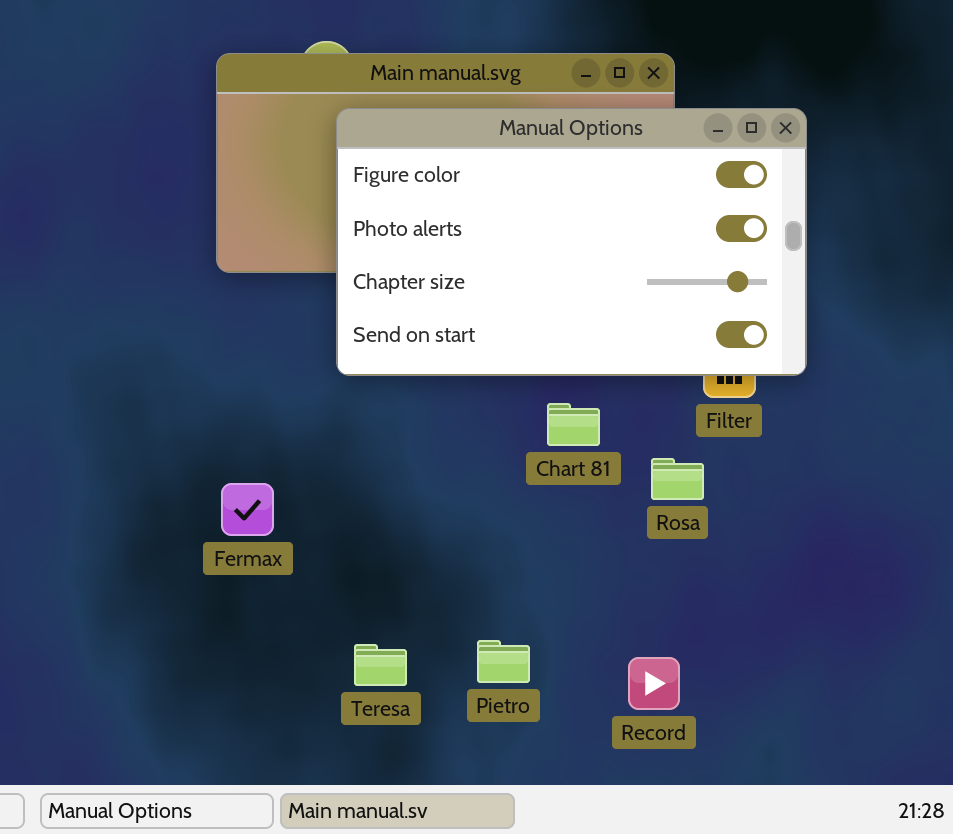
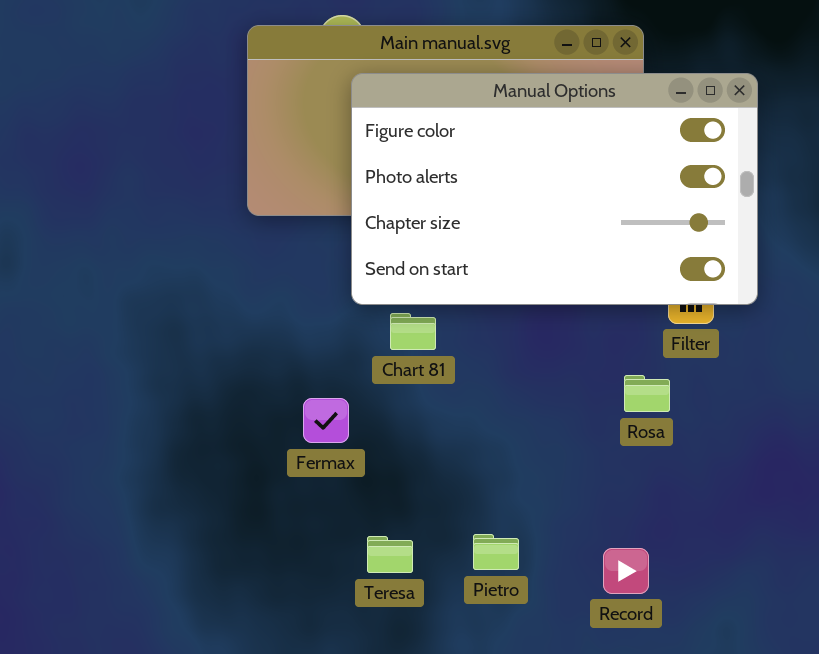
Chart 81: [547,403,600,446] -> [390,313,436,350], moved
Fermax: [221,483,274,536] -> [303,398,349,443], moved

